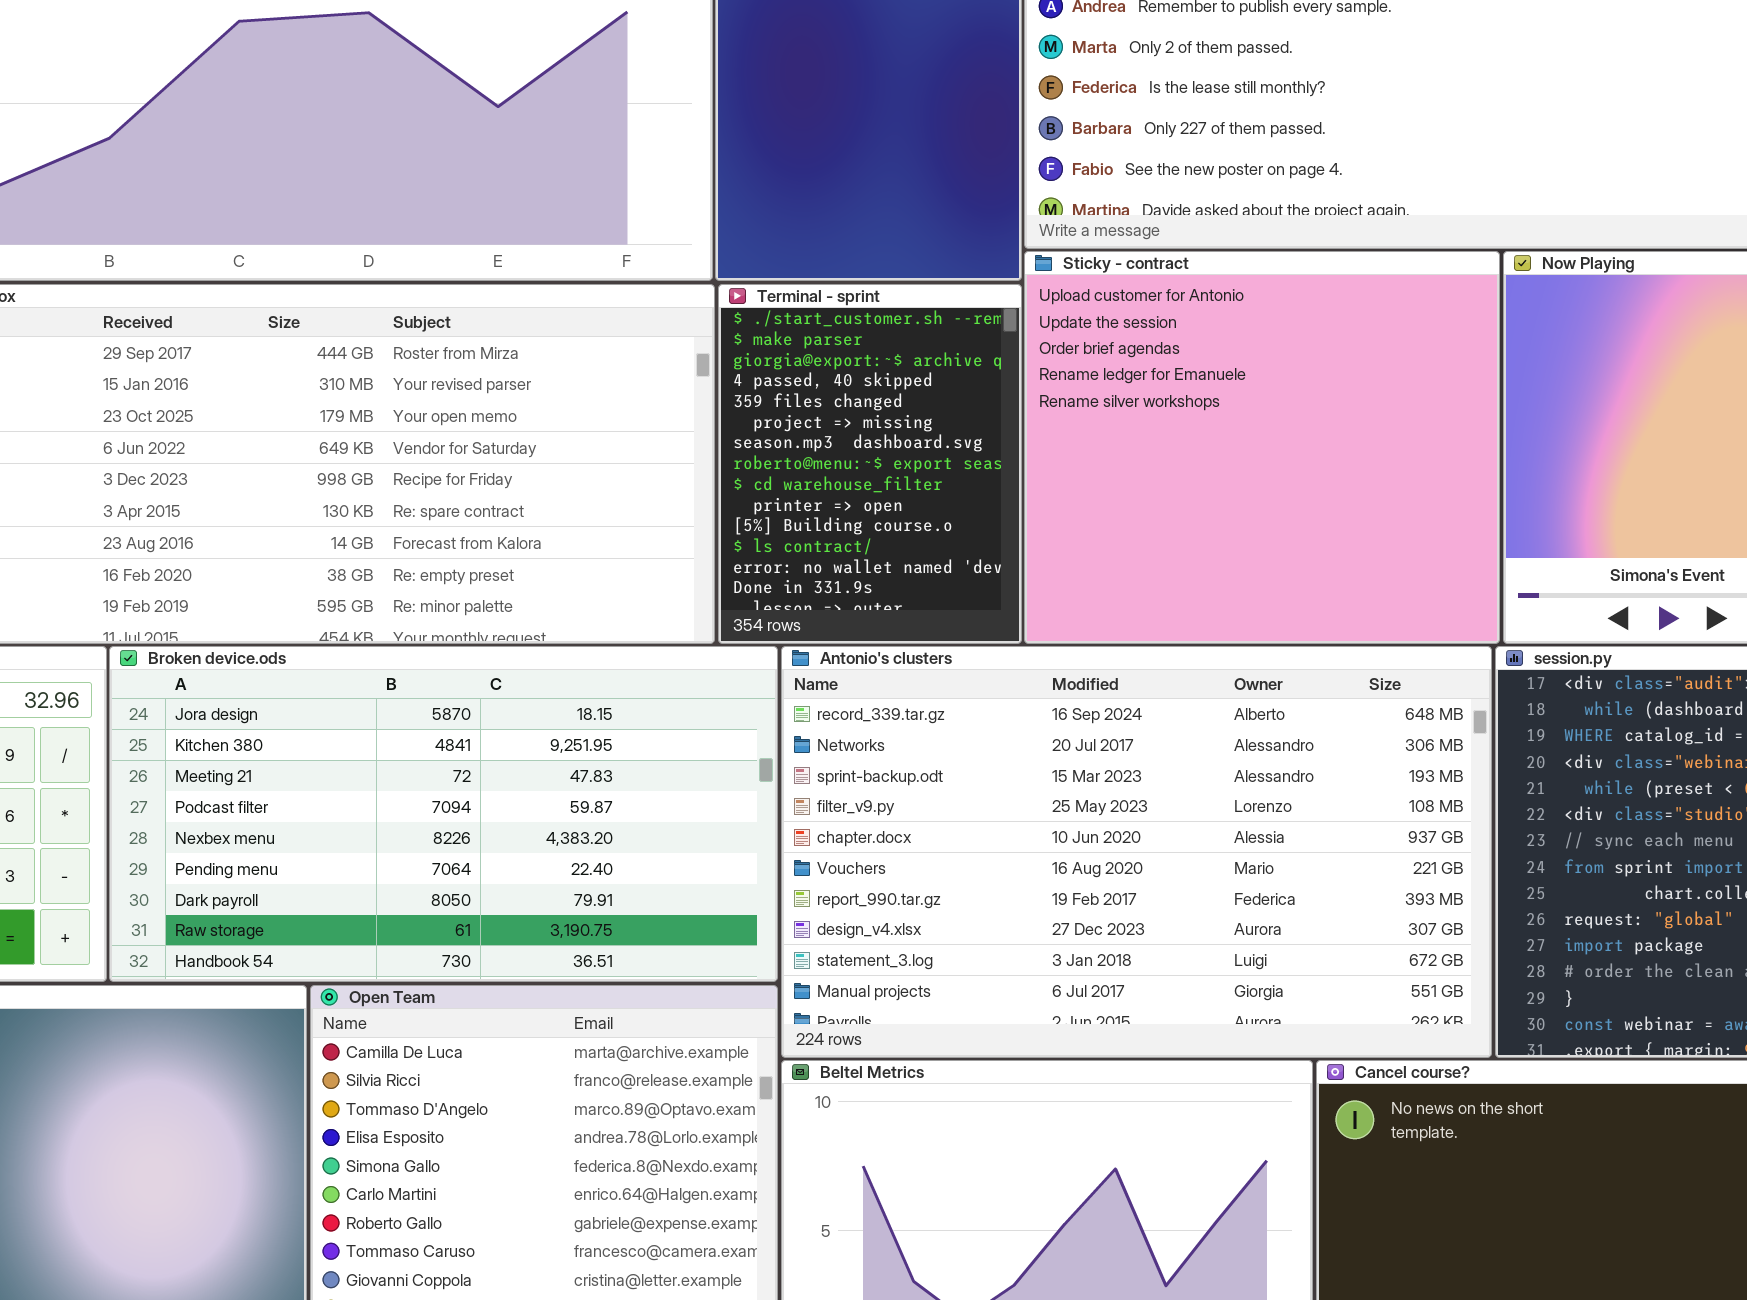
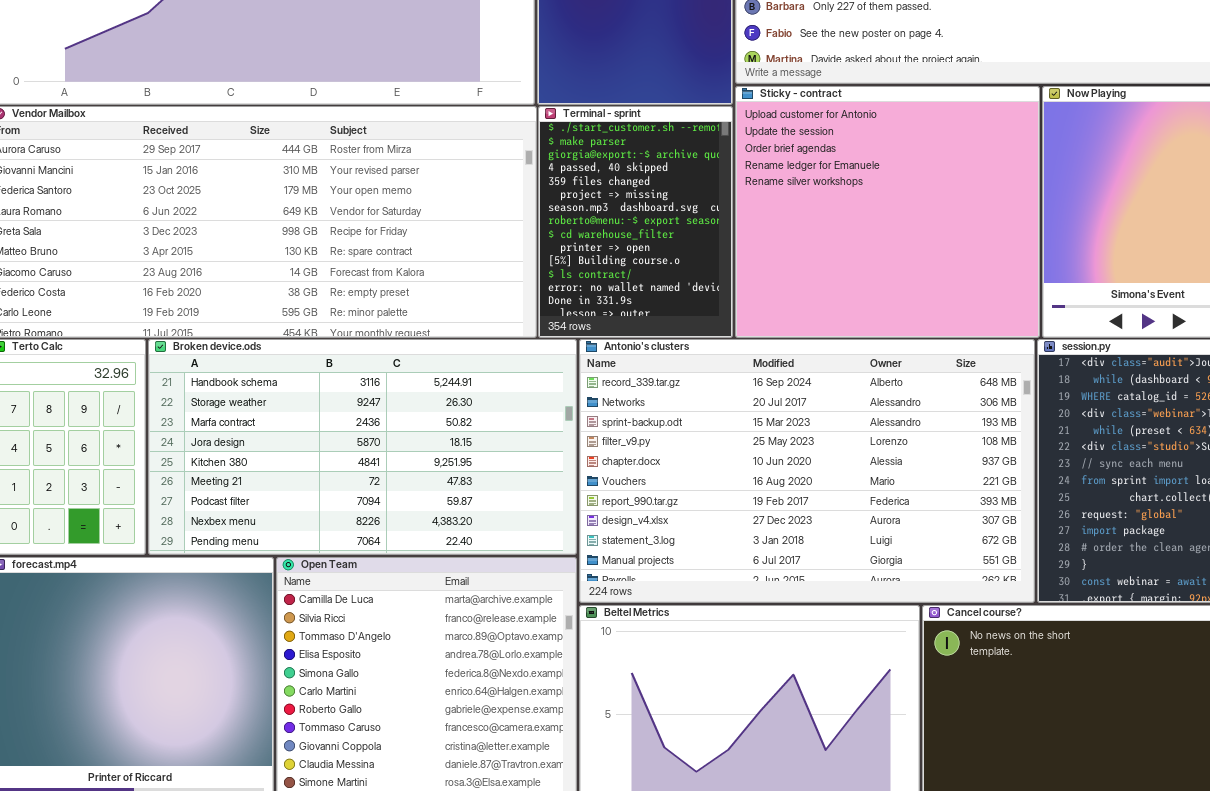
Broken device.ods: [109,646,778,982] -> [148,339,577,555], scrolled up 3 rows

